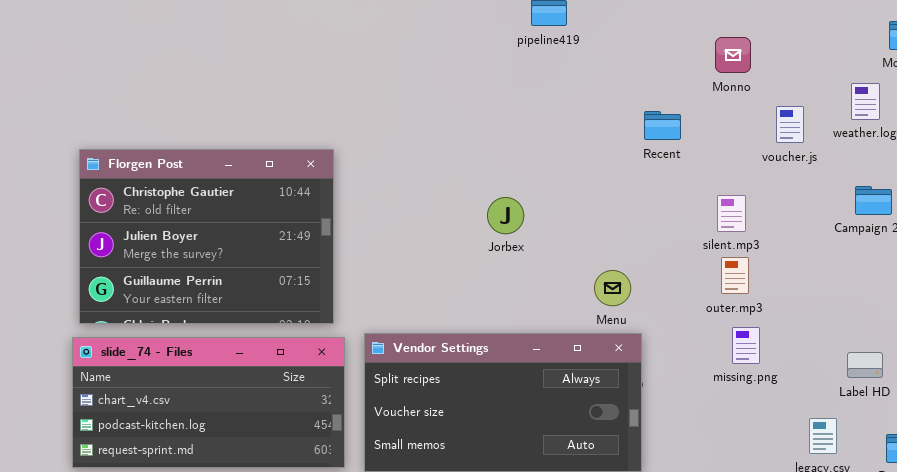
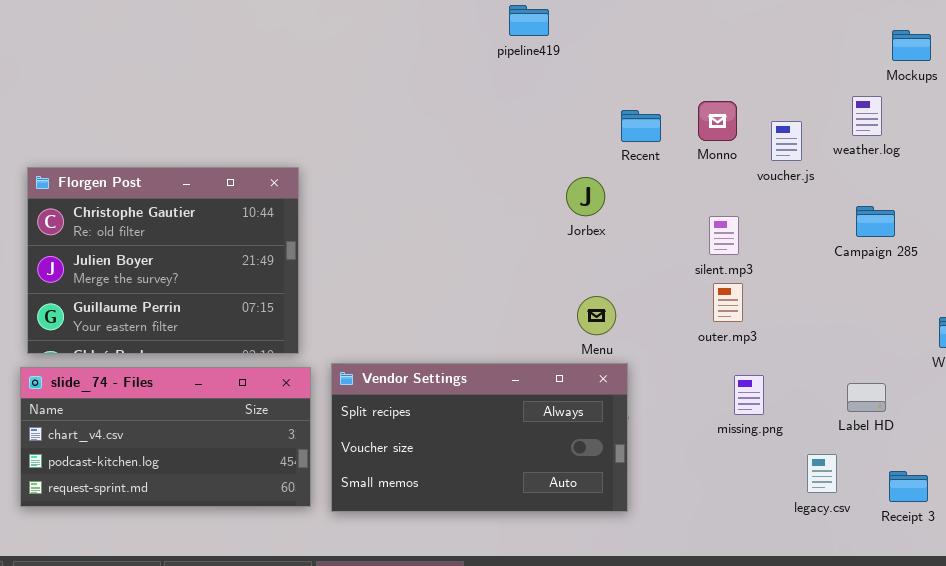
Monno: [715,37,751,73] -> [698,101,737,141], moved
Recent: [644,111,681,140] -> [621,110,661,142], moved
Jorbex: [487,197,524,234] -> [566,177,605,216], moved
missing.png: [732,327,760,364] -> [734,375,764,415], moved

